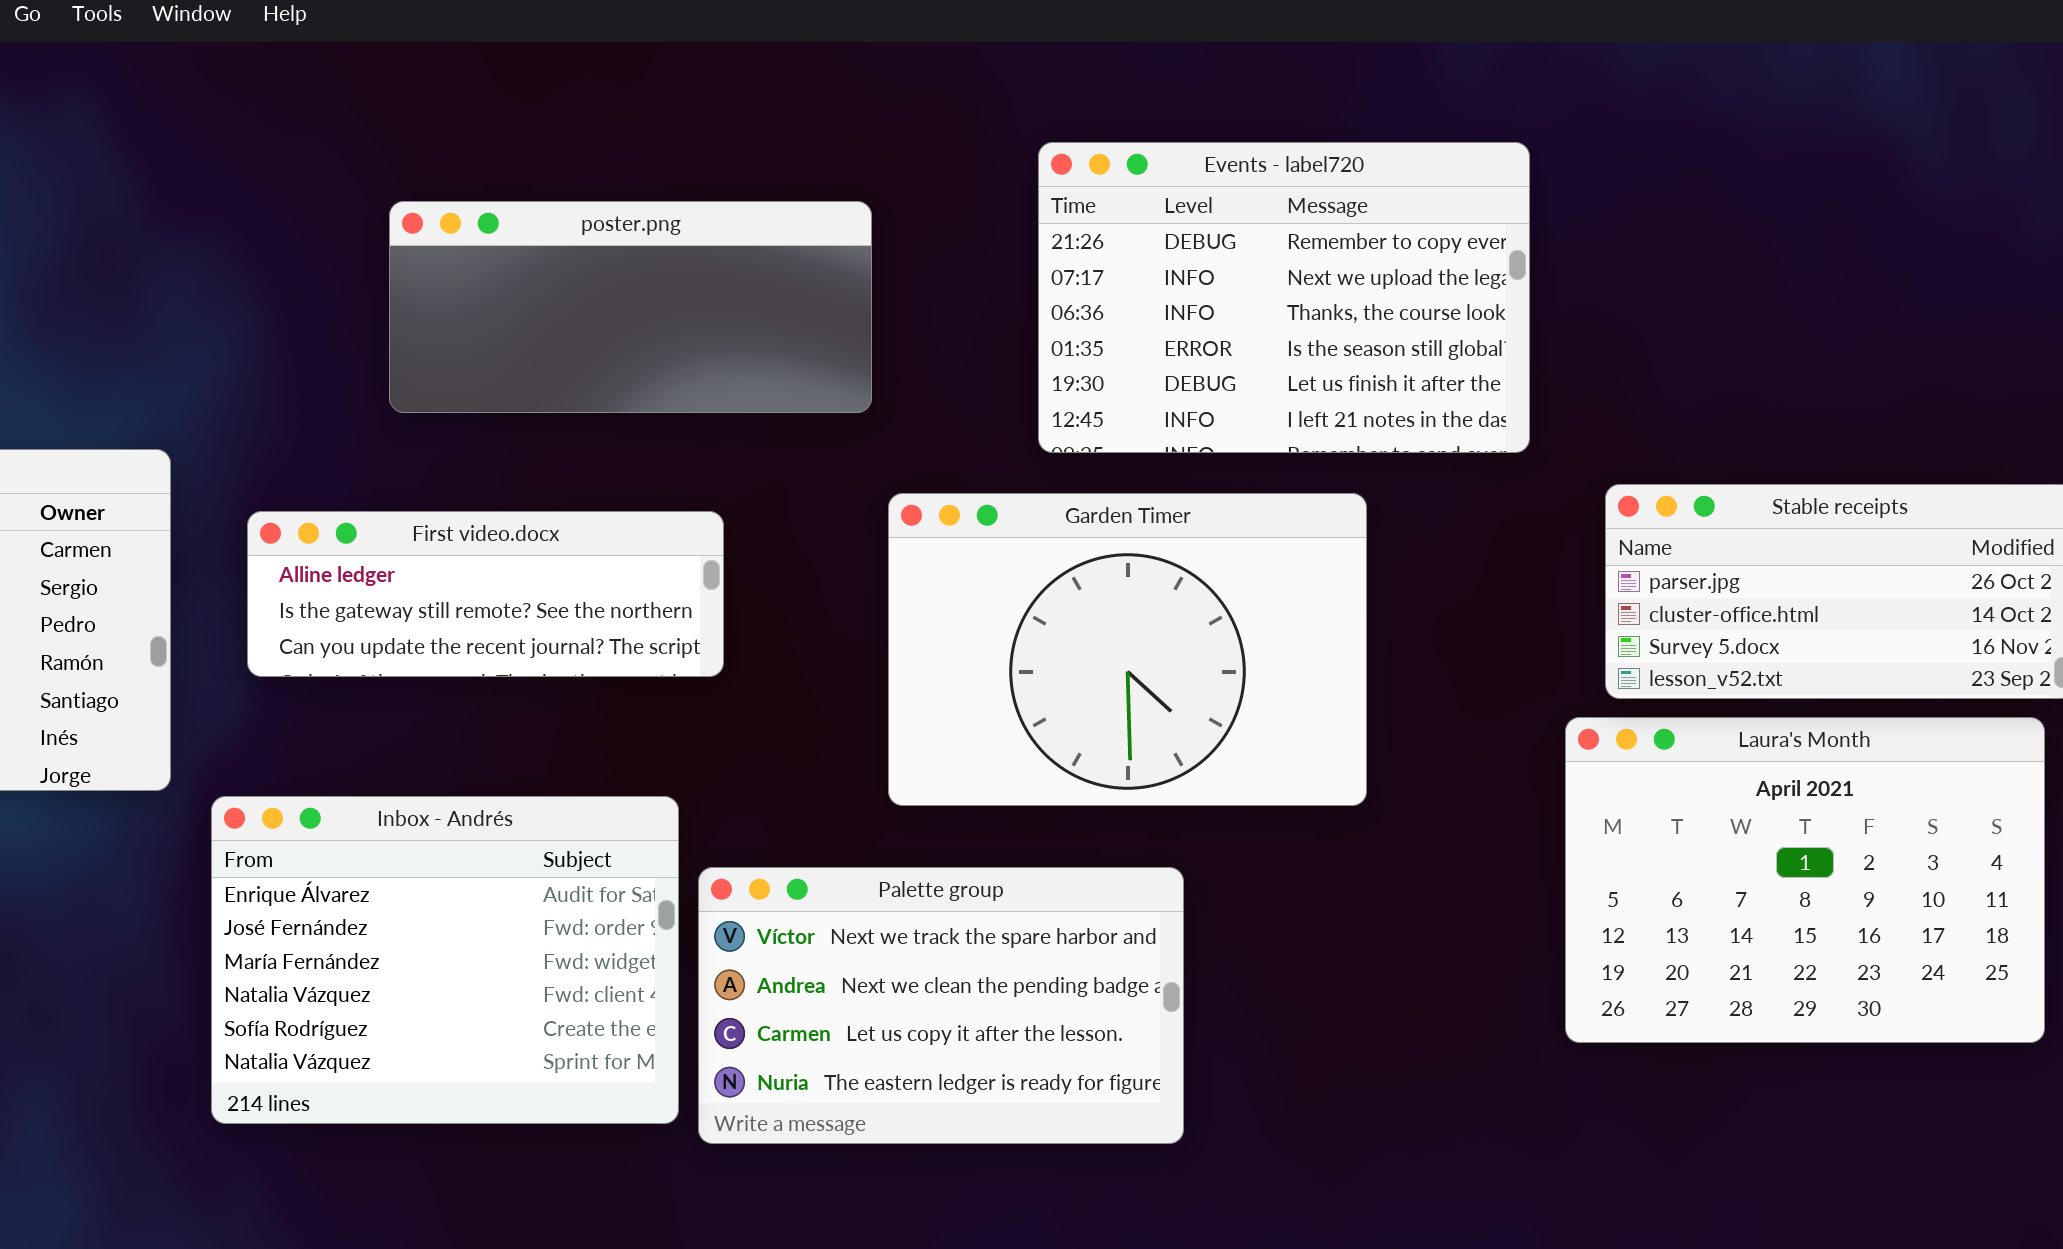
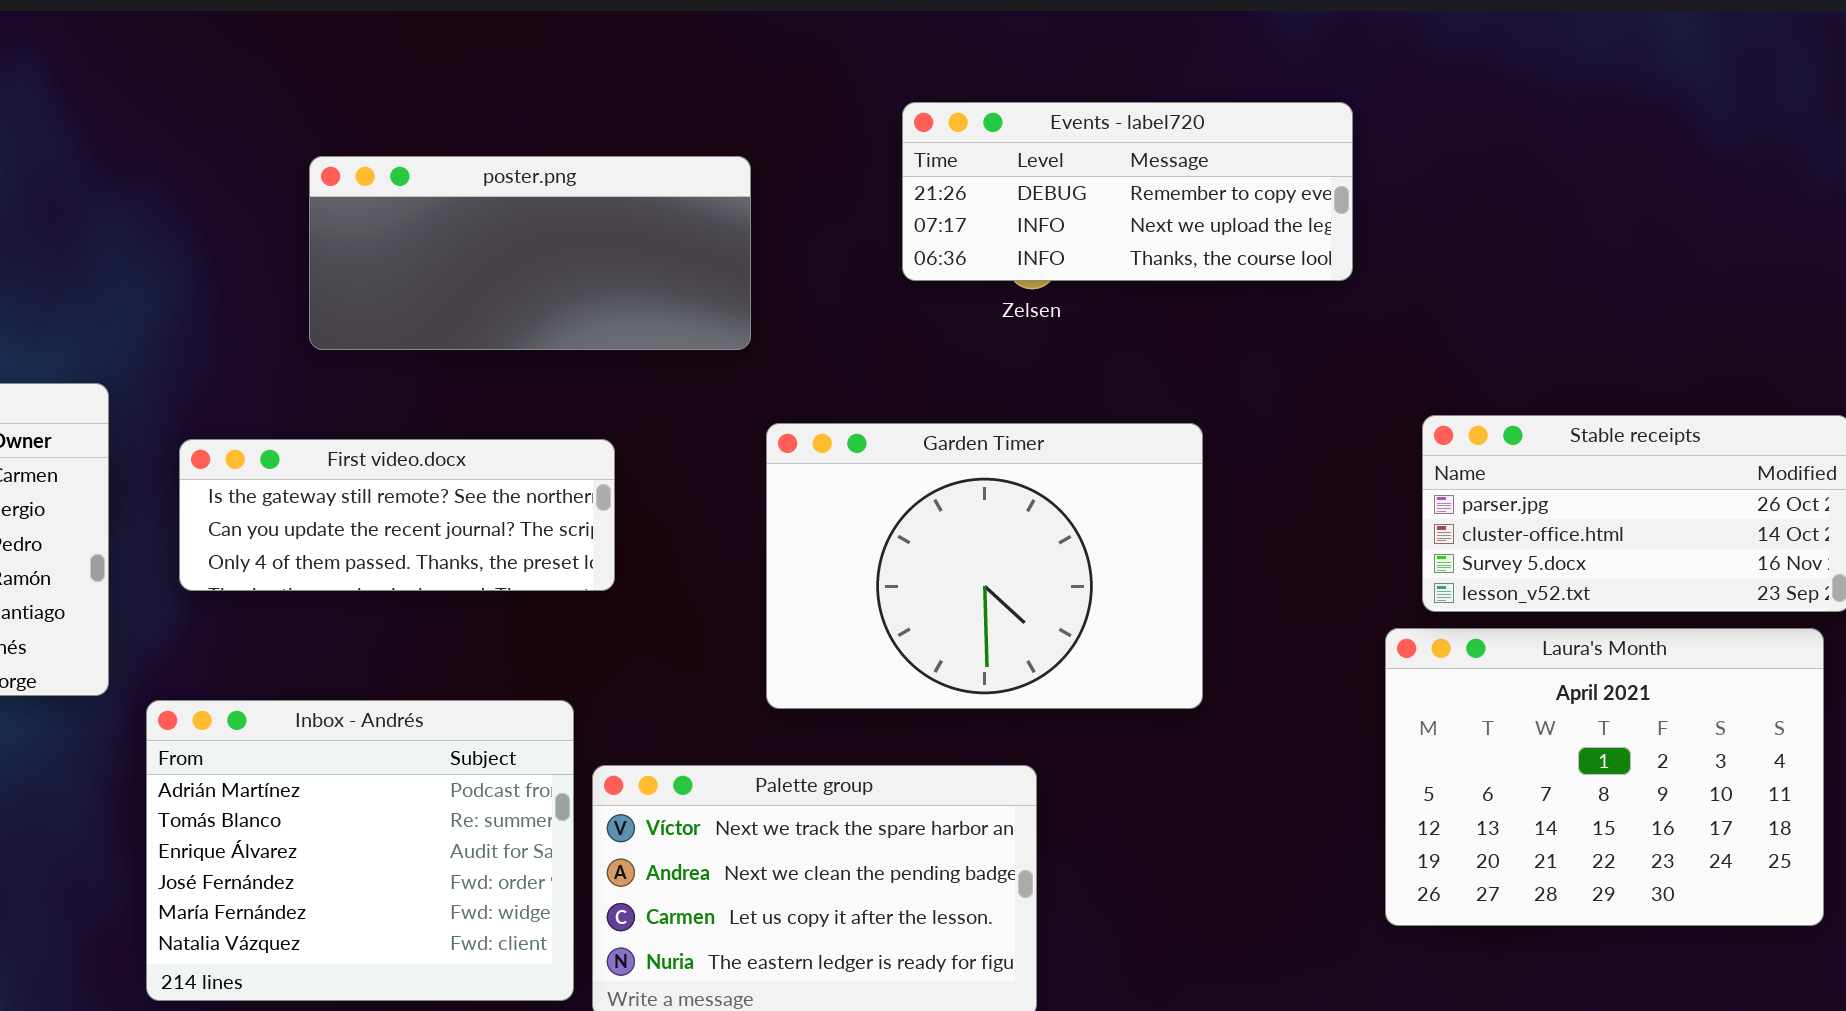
Events - label720: [1038,142,1530,453] -> [902,102,1353,281], resized
First video.docx: [247,511,724,677] -> [179,439,615,591], scrolled down 1 row
Inbox - Andrés: [211,796,679,1124] -> [146,700,574,1001], scrolled up 2 rows

